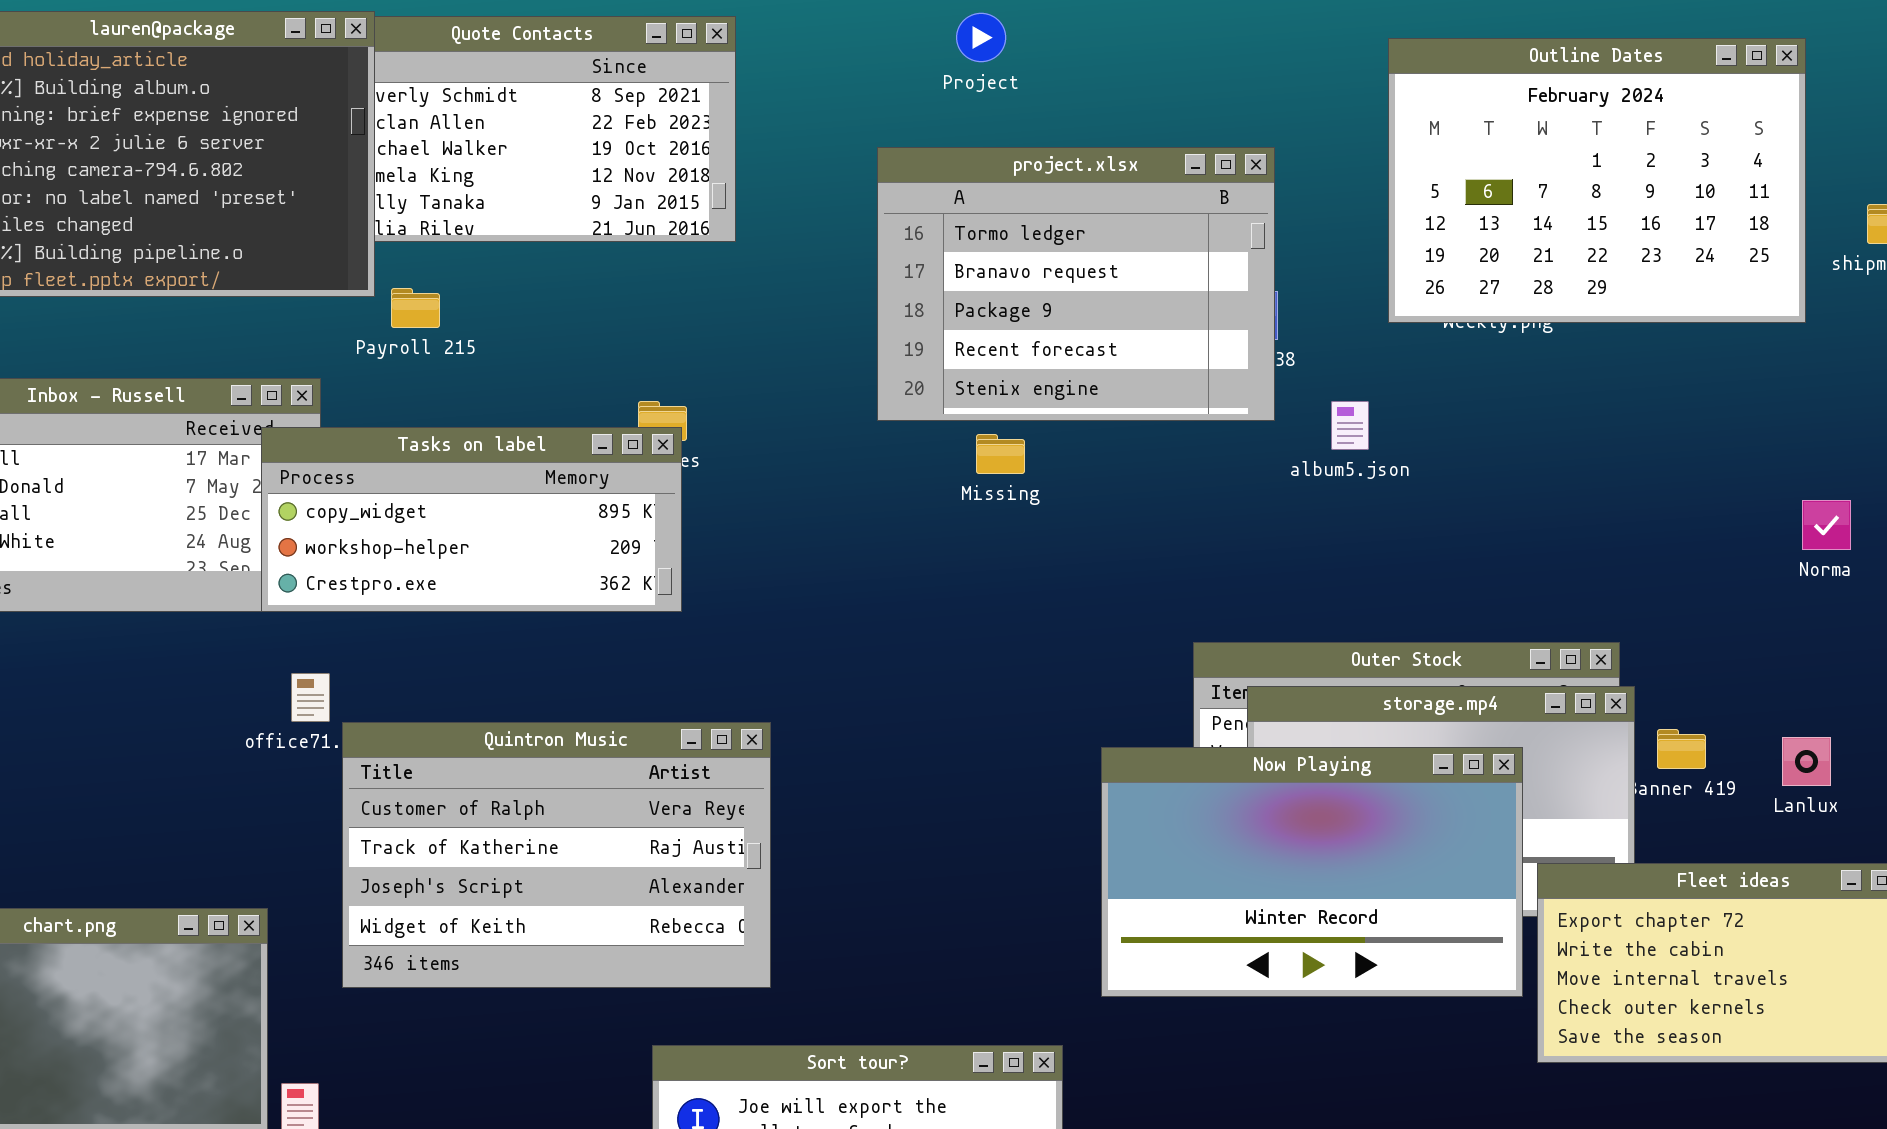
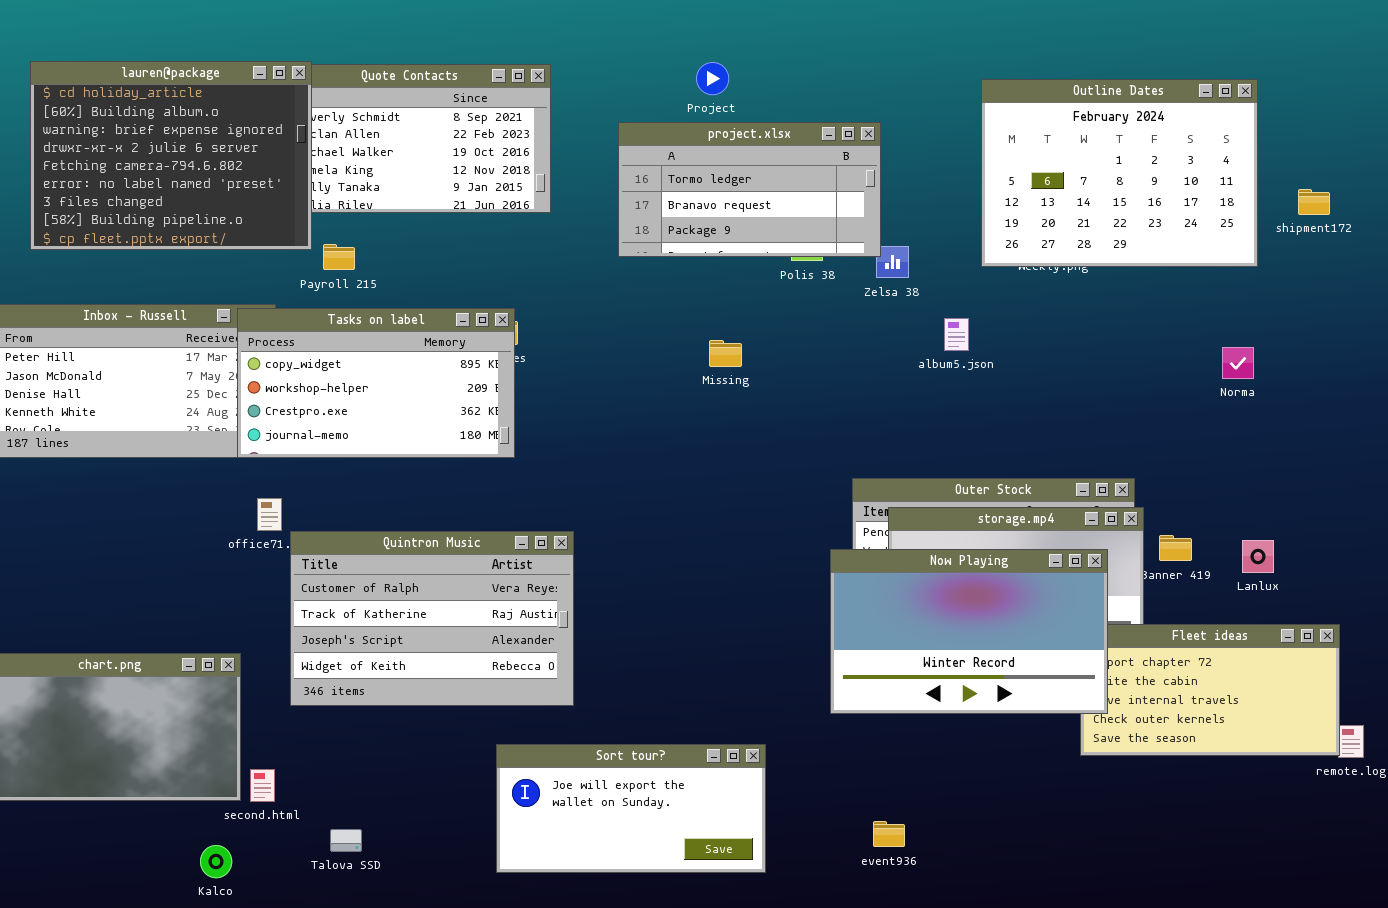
project.xlsx: [877,147,1275,421] -> [618,122,881,257], moved, resized
Tasks on label: [261,427,682,612] -> [237,308,515,458], resized
Norma: [1802,500,1851,550] -> [1222,347,1254,379], moved
Now Playing: [1101,747,1523,997] -> [830,549,1108,714], moved

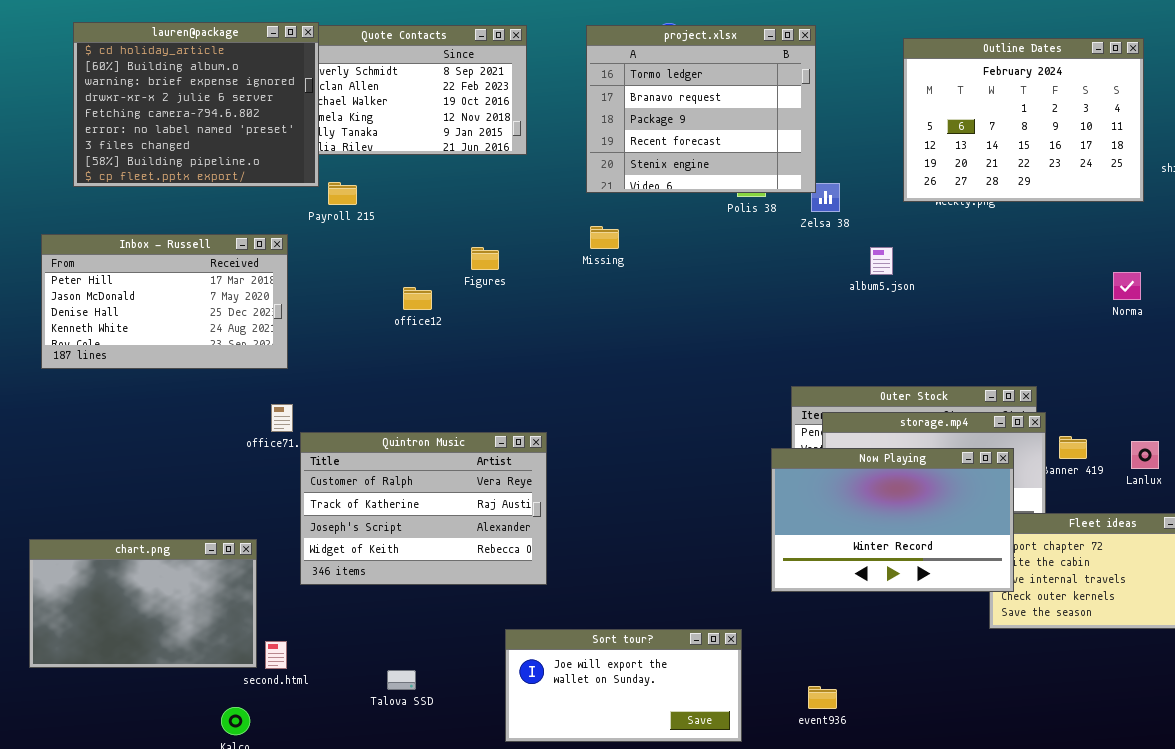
project.xlsx: [618,122,881,257] -> [586,25,816,193], resized
Tasks on label: [237,308,515,458] -> none, closed
Missing: [709,340,742,367] -> [590,226,619,249], moved
Sort tour?: [496,744,766,873] -> [505,629,742,742], moved
Talova SSD: [330,829,362,852] -> [387,670,416,690], moved

